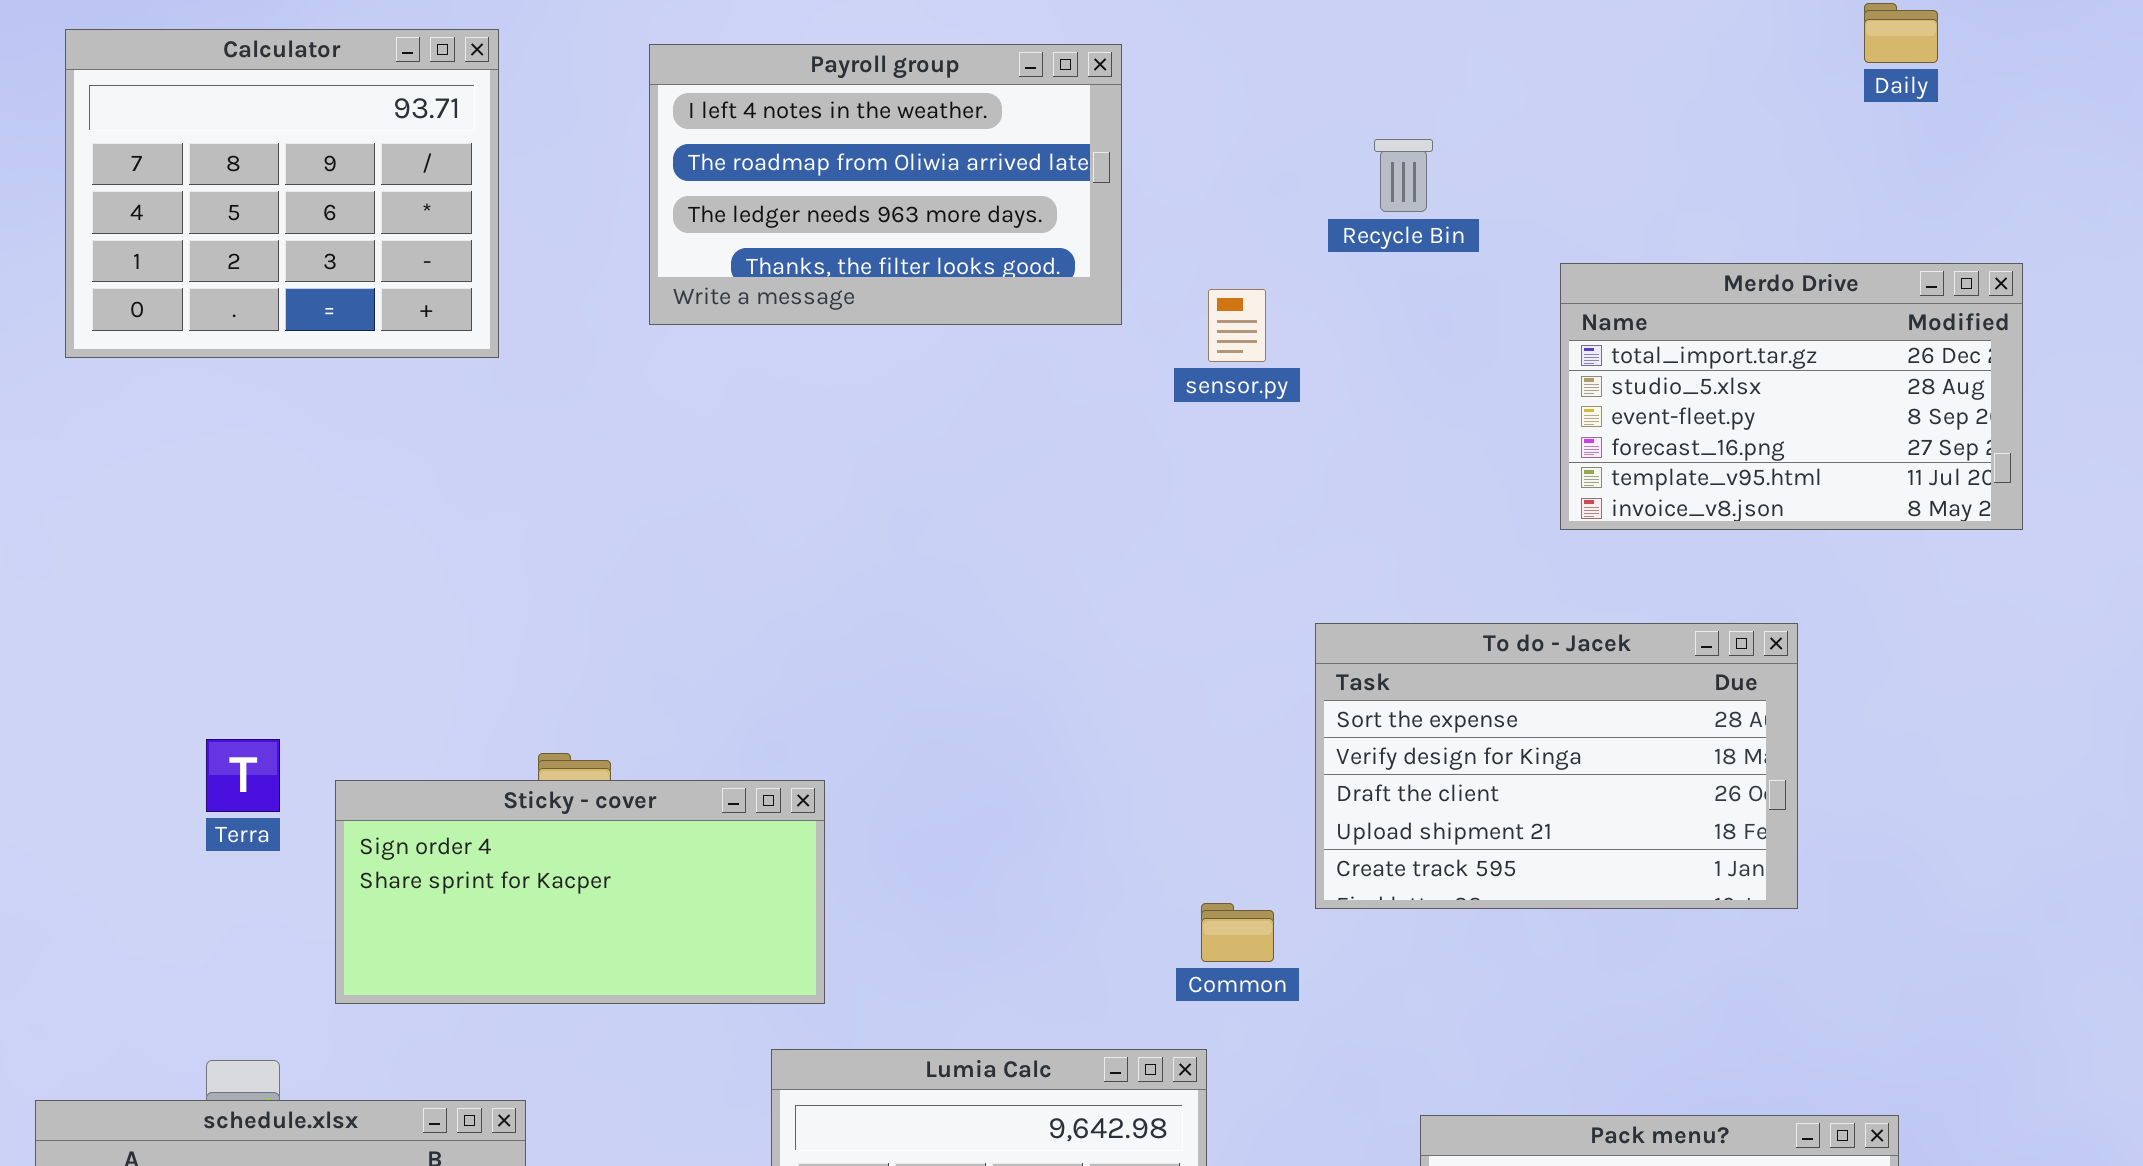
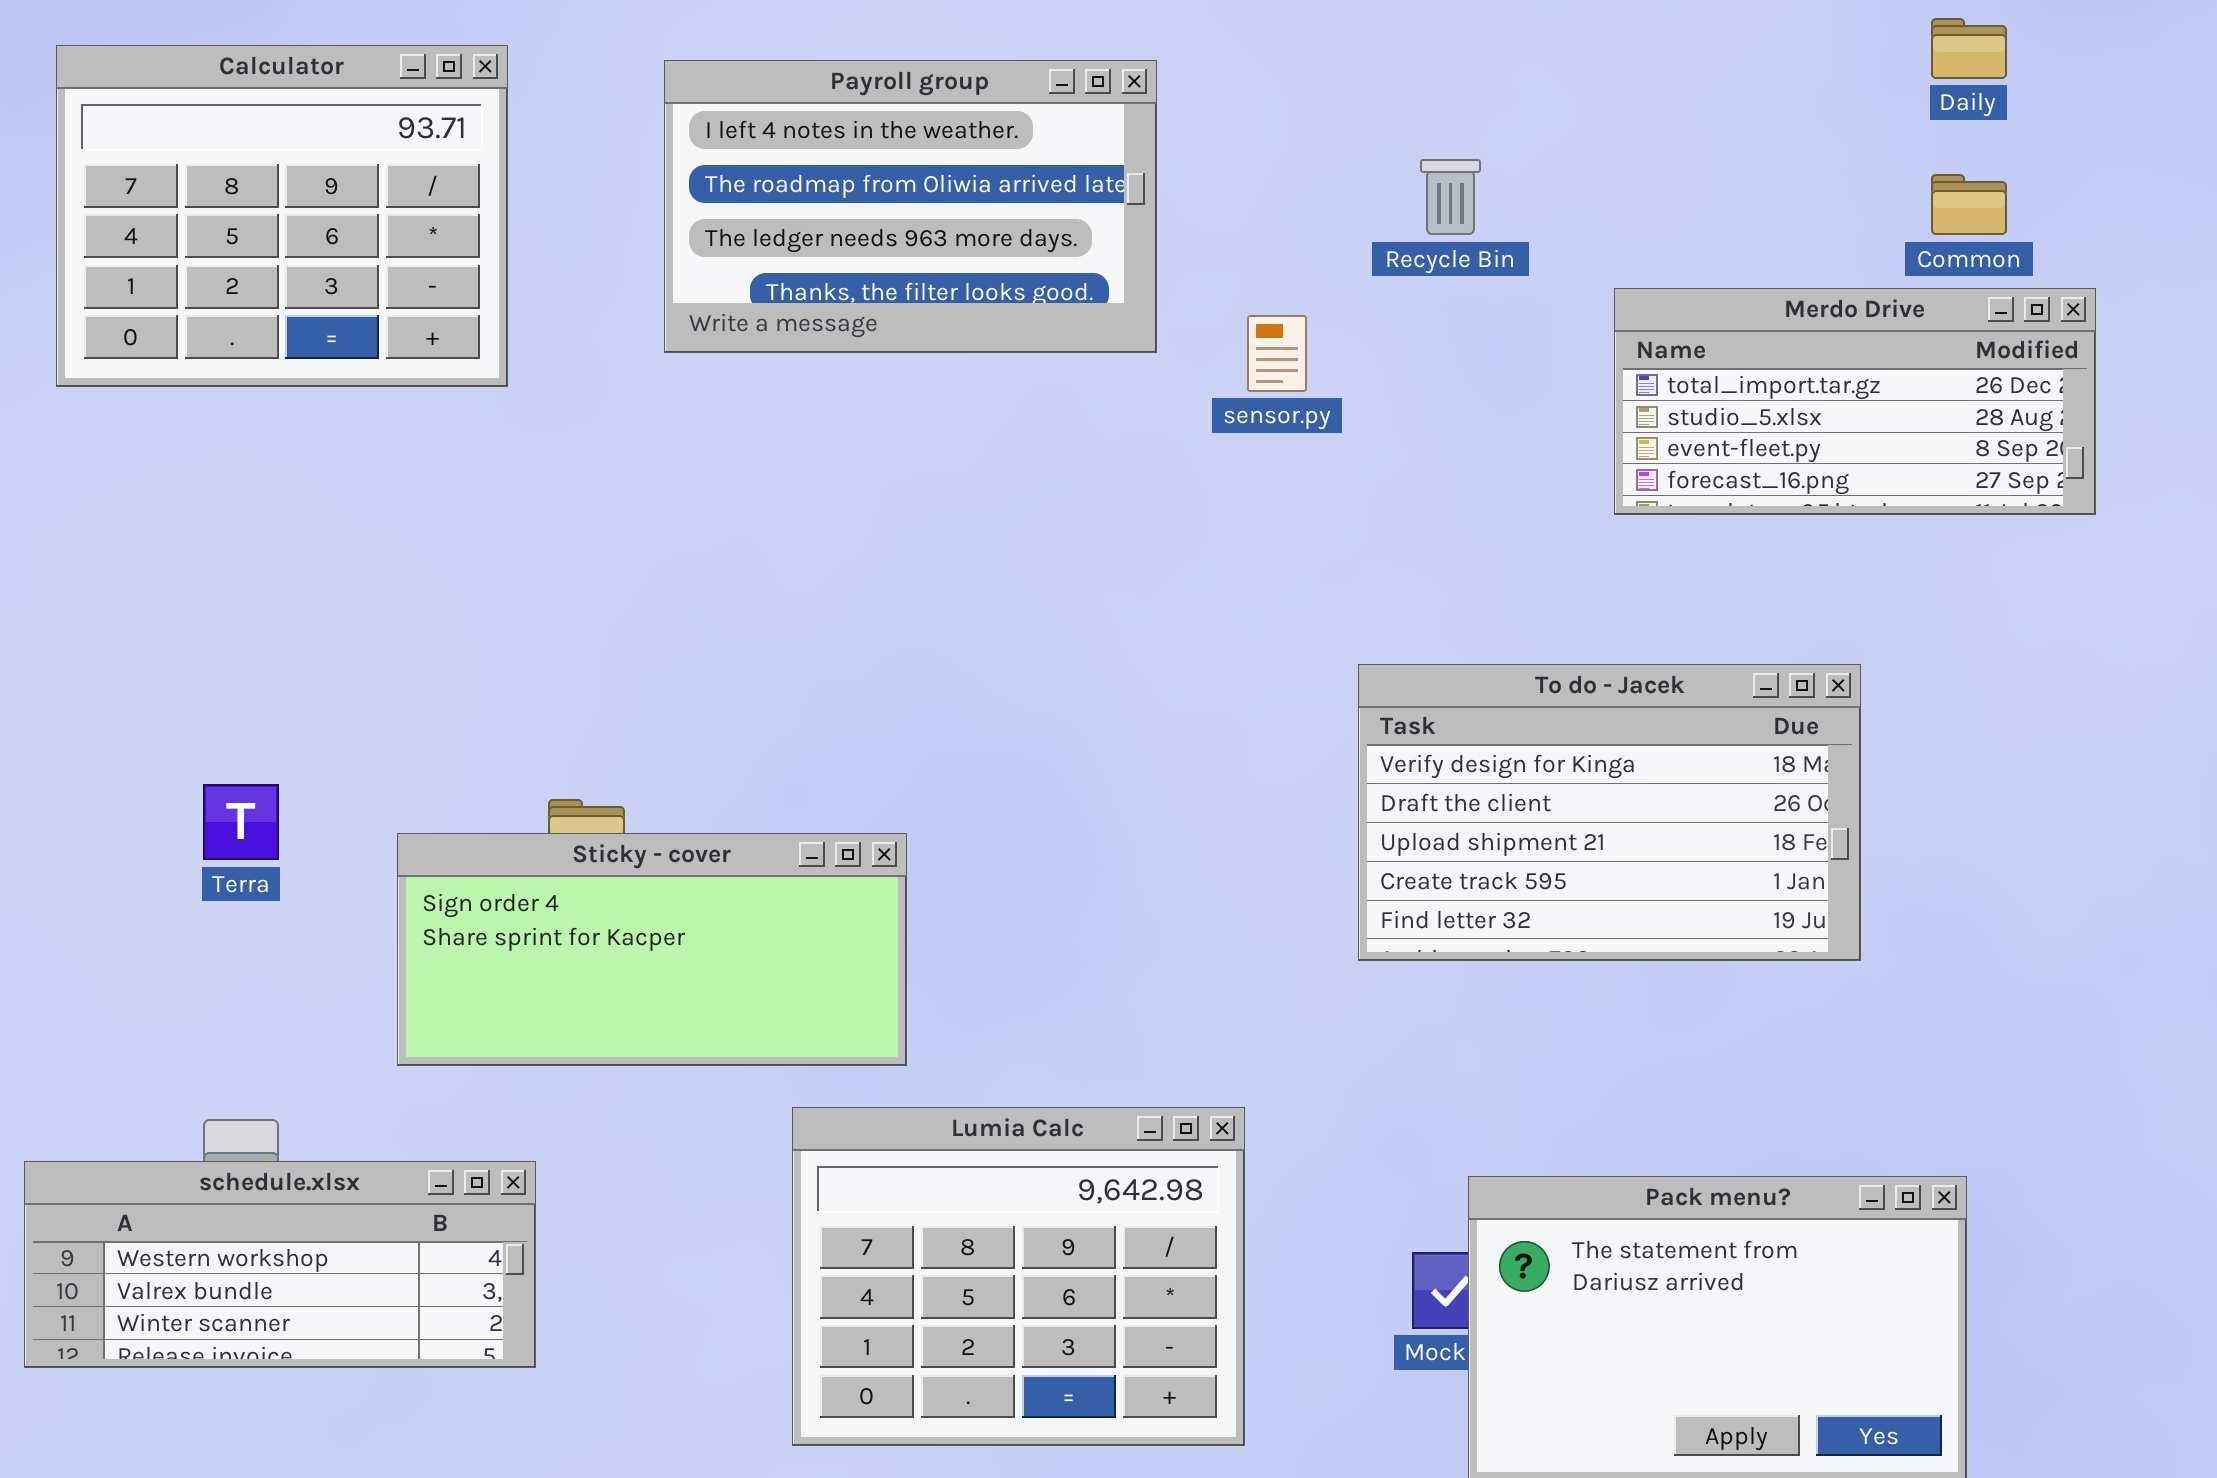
Merdo Drive: [1560,263,2023,530] -> [1614,288,2096,515], resized
To do - Jacek: [1315,623,1798,909] -> [1358,664,1861,961], scrolled down 1 row
Sticky - cover: [335,780,825,1004] -> [397,833,907,1066], moved
Common: [1201,903,1274,962] -> [1931,174,2007,235], moved

